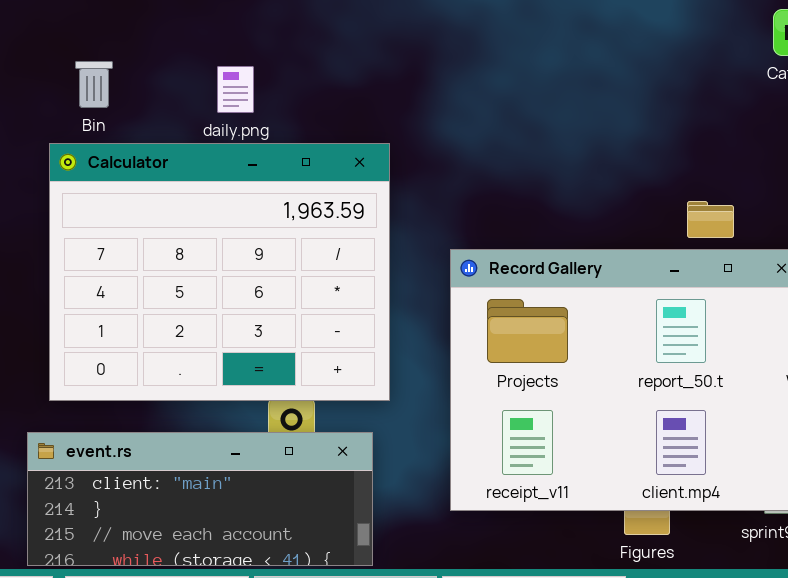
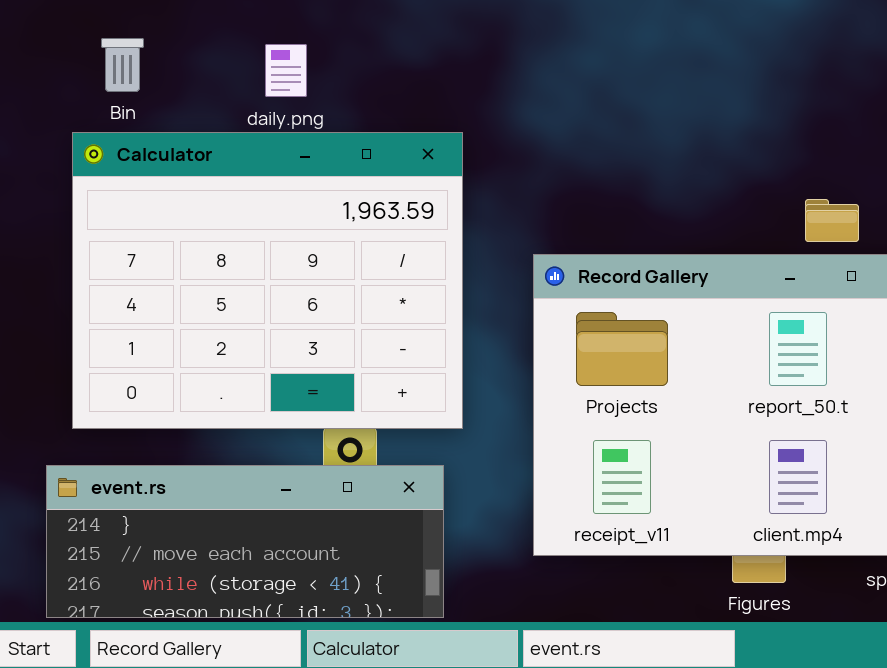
event.rs: [27,432,373,566] -> [46,465,444,618], scrolled down 1 row

